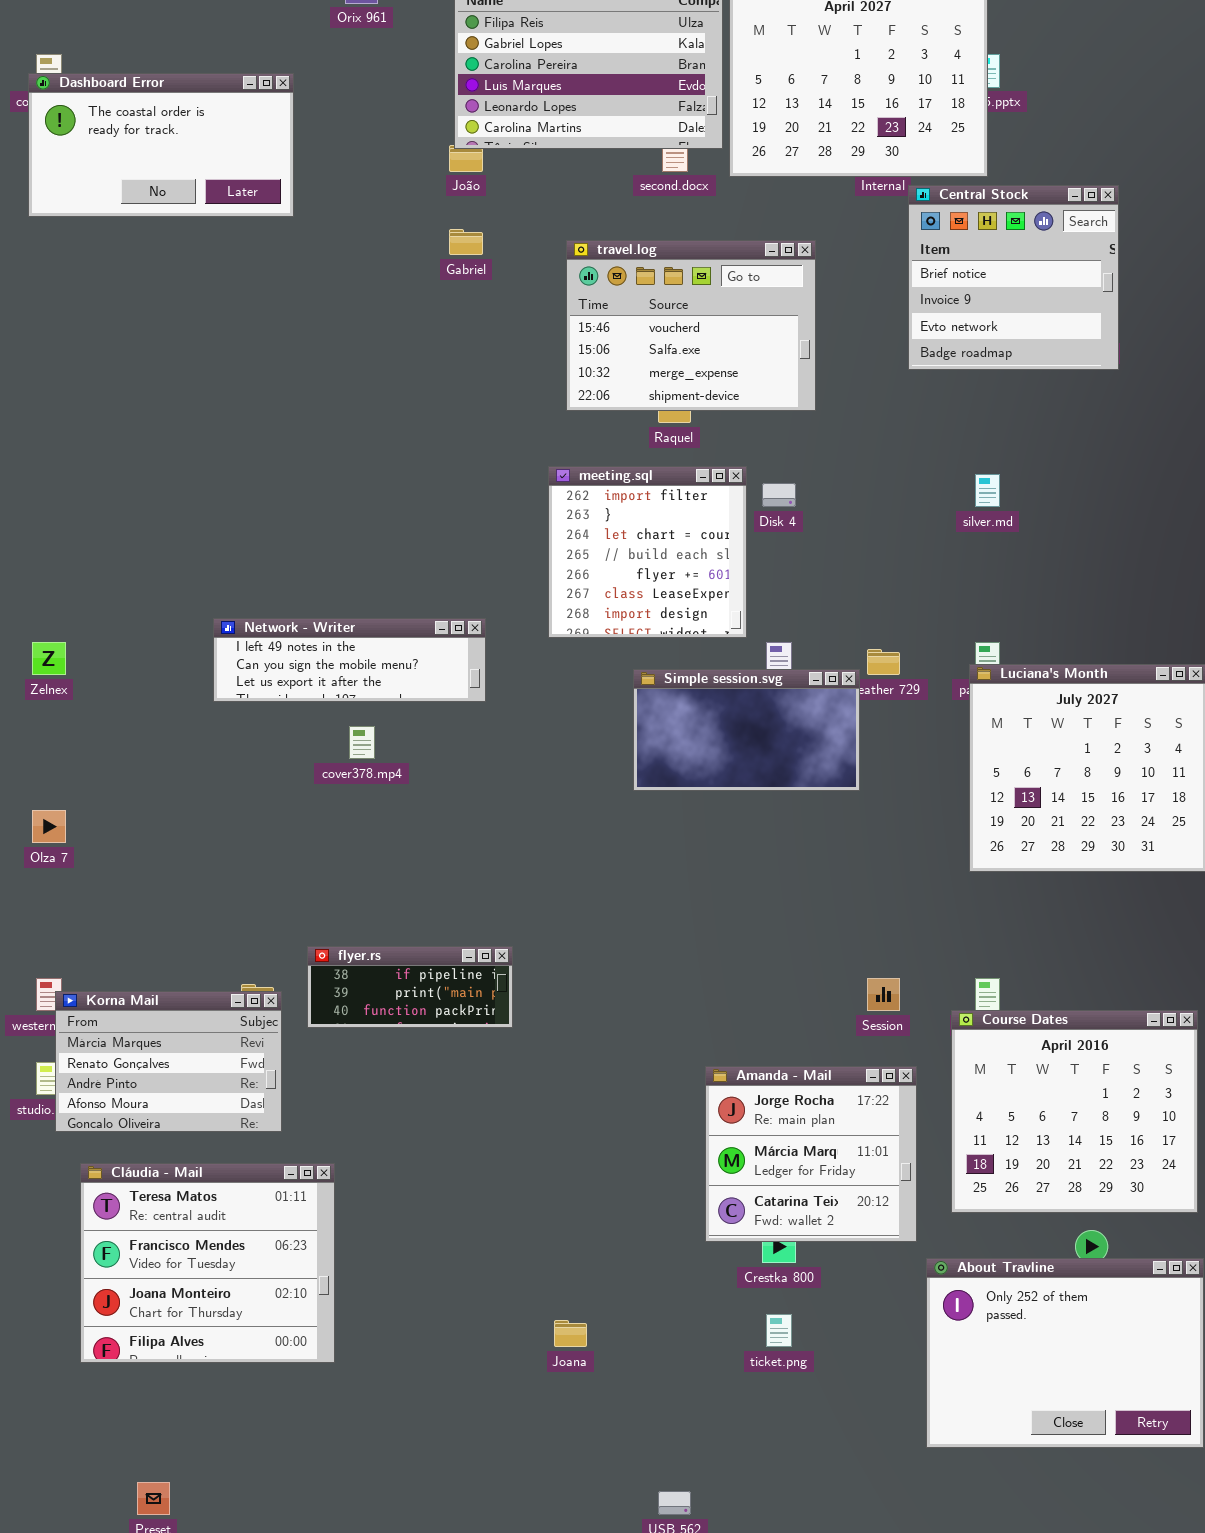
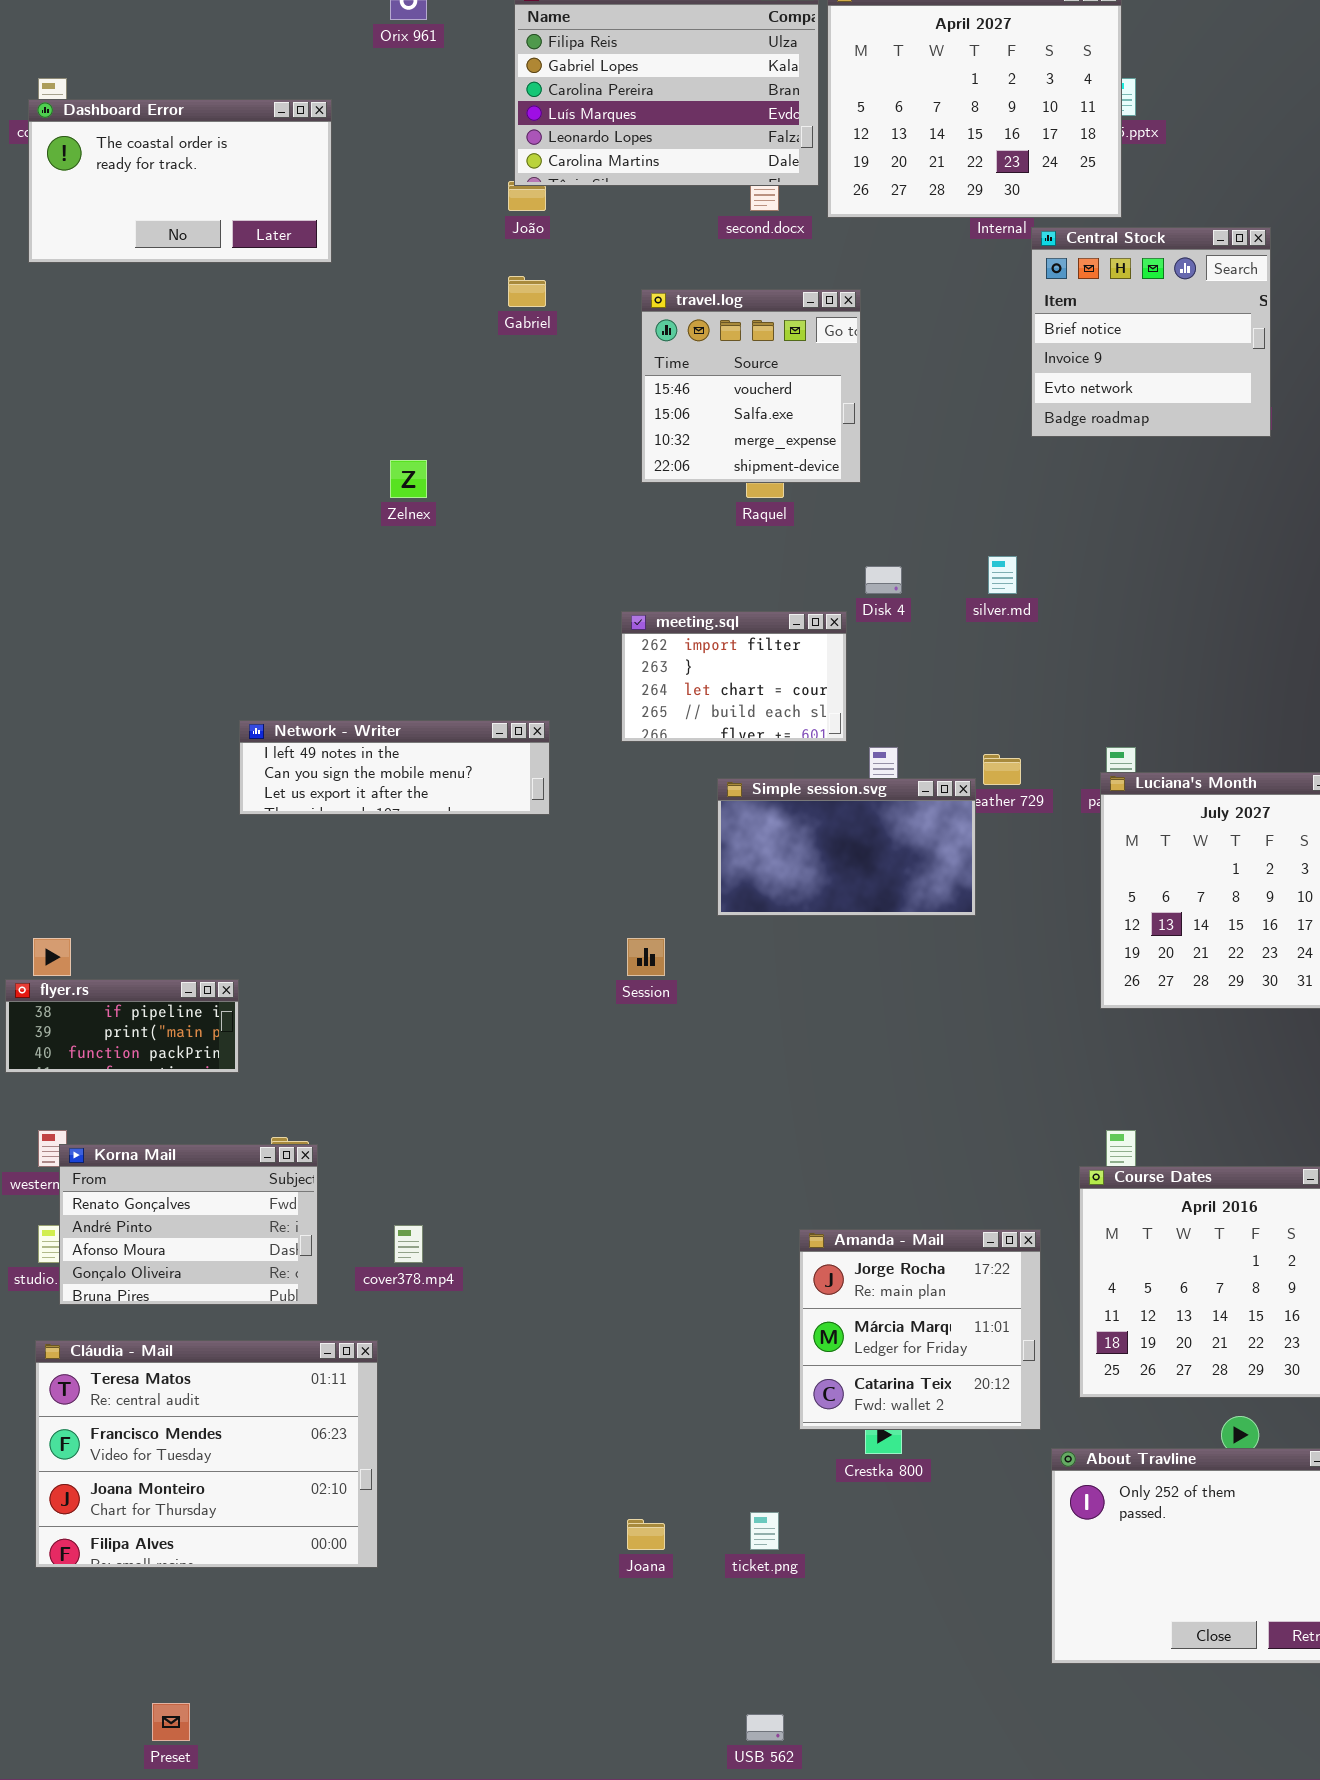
travel.log: [566,240,816,411] -> [641,289,861,483], resized
meeting.sql: [548,466,747,638] -> [621,611,847,742], resized
silver.md: [975,474,1000,507] -> [988,556,1017,594], moved
Zelnex: [32,642,66,675] -> [390,460,427,498], moved
cover378.mp4: [349,726,375,759] -> [394,1225,423,1263], moved
flyer.rs: [307,946,513,1028] -> [5,979,239,1073], moved
Session: [867,978,900,1011] -> [627,938,665,976], moved
Korna Mail: [55,991,282,1132] -> [59,1144,318,1305], scrolled down 1 row
Cláudia - Mail: [80,1163,335,1363] -> [35,1340,378,1568], resized
ticket.png: [766,1314,792,1347] -> [750,1512,779,1550], moved

